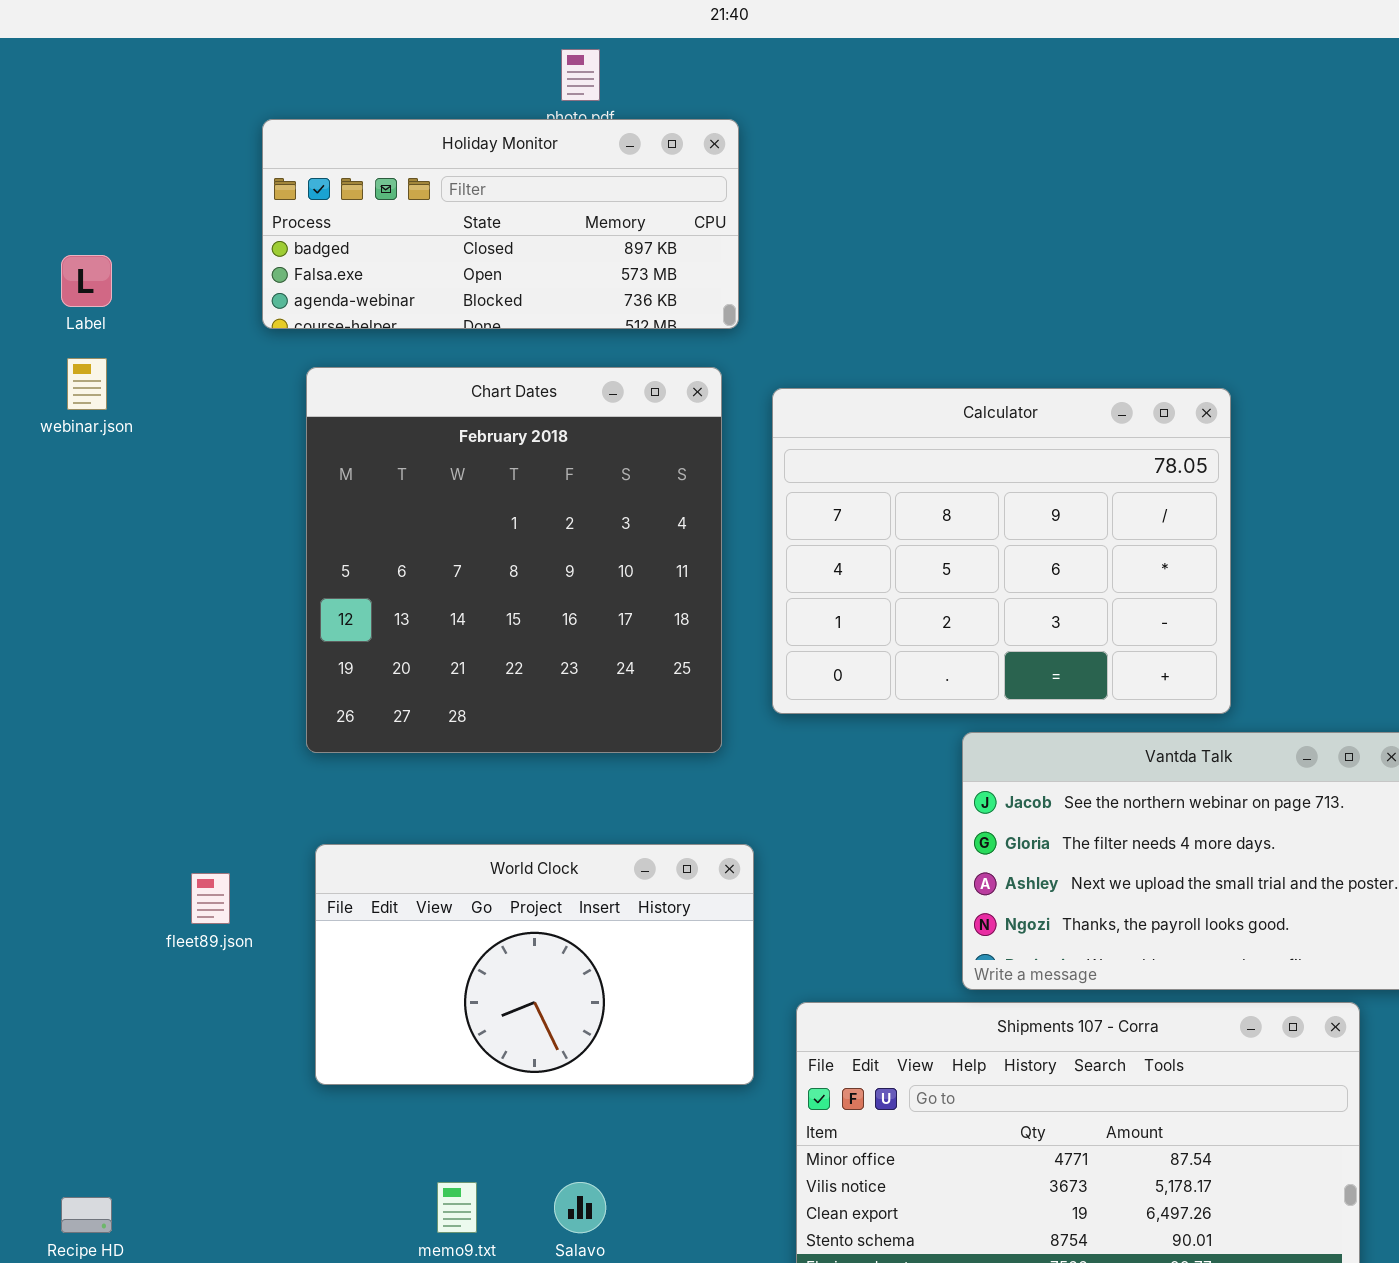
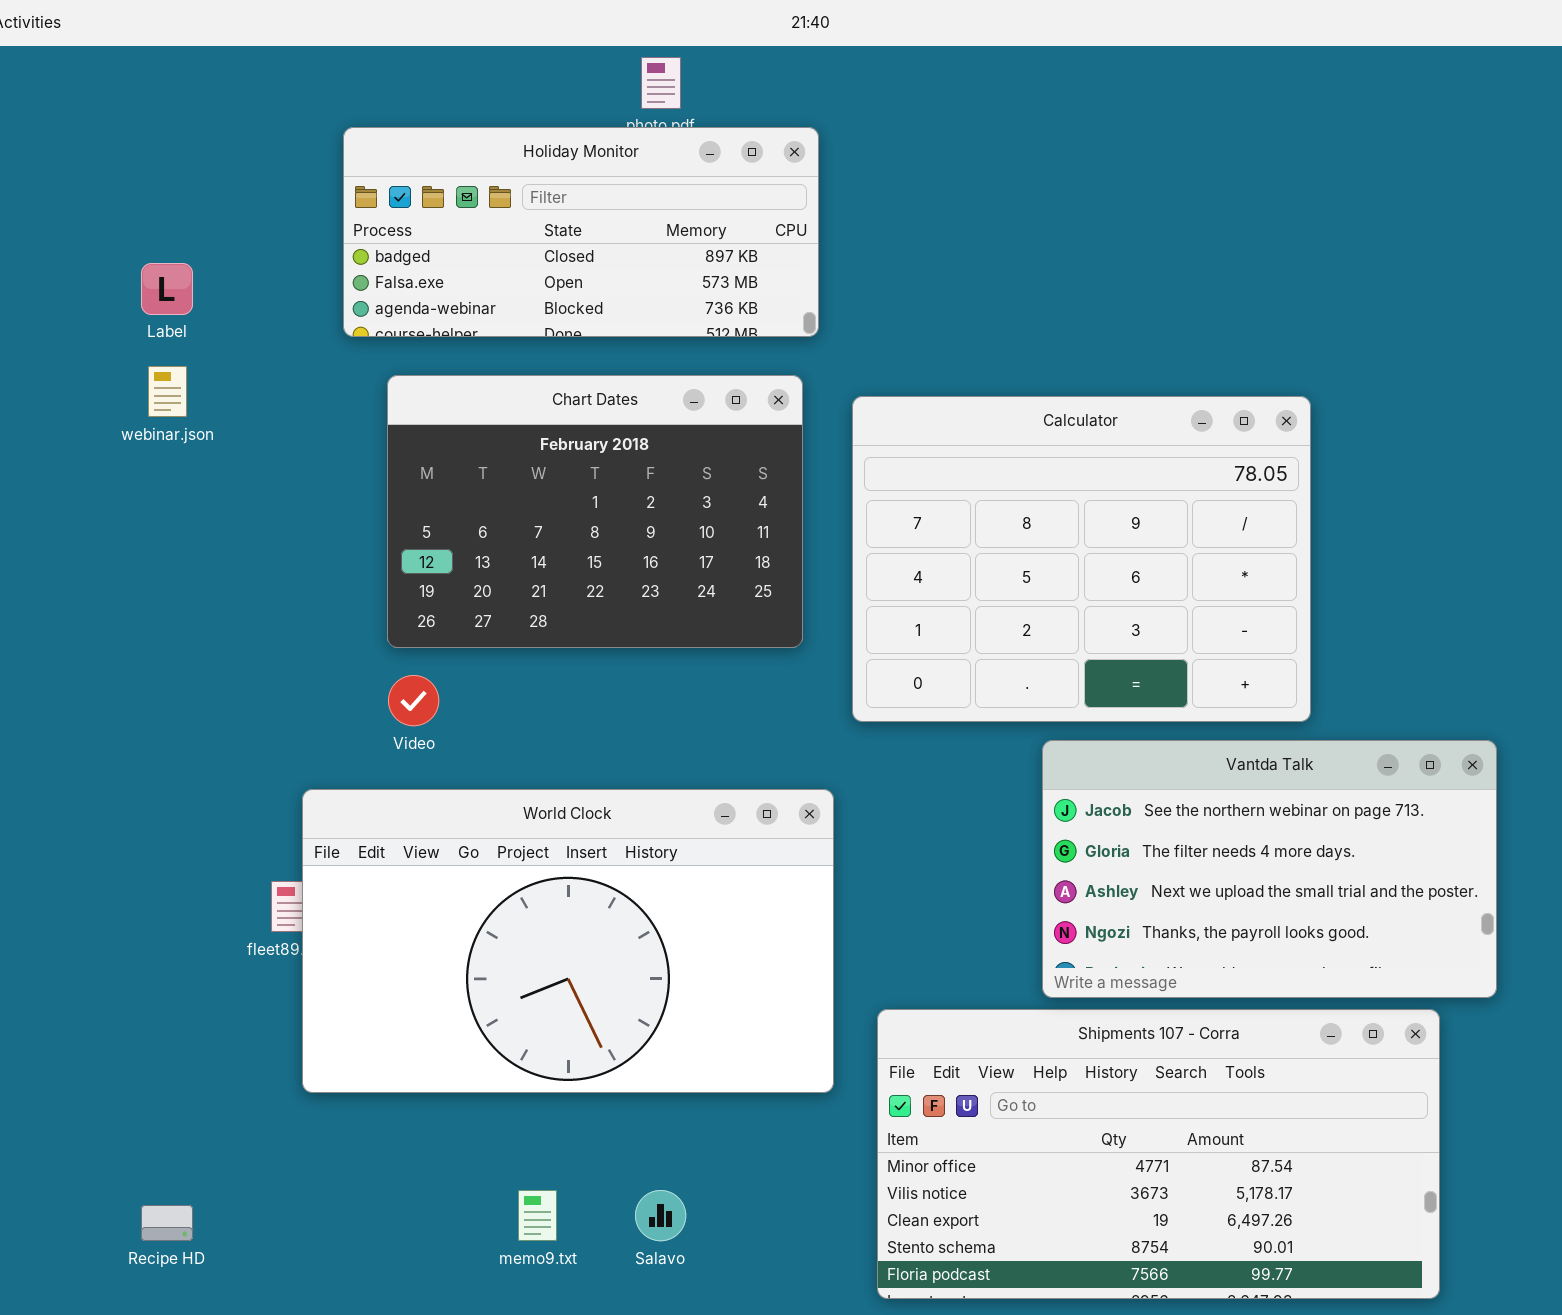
Chart Dates: [306,367,722,753] -> [387,375,803,648], resized
World Clock: [315,844,754,1085] -> [302,789,834,1093], resized

